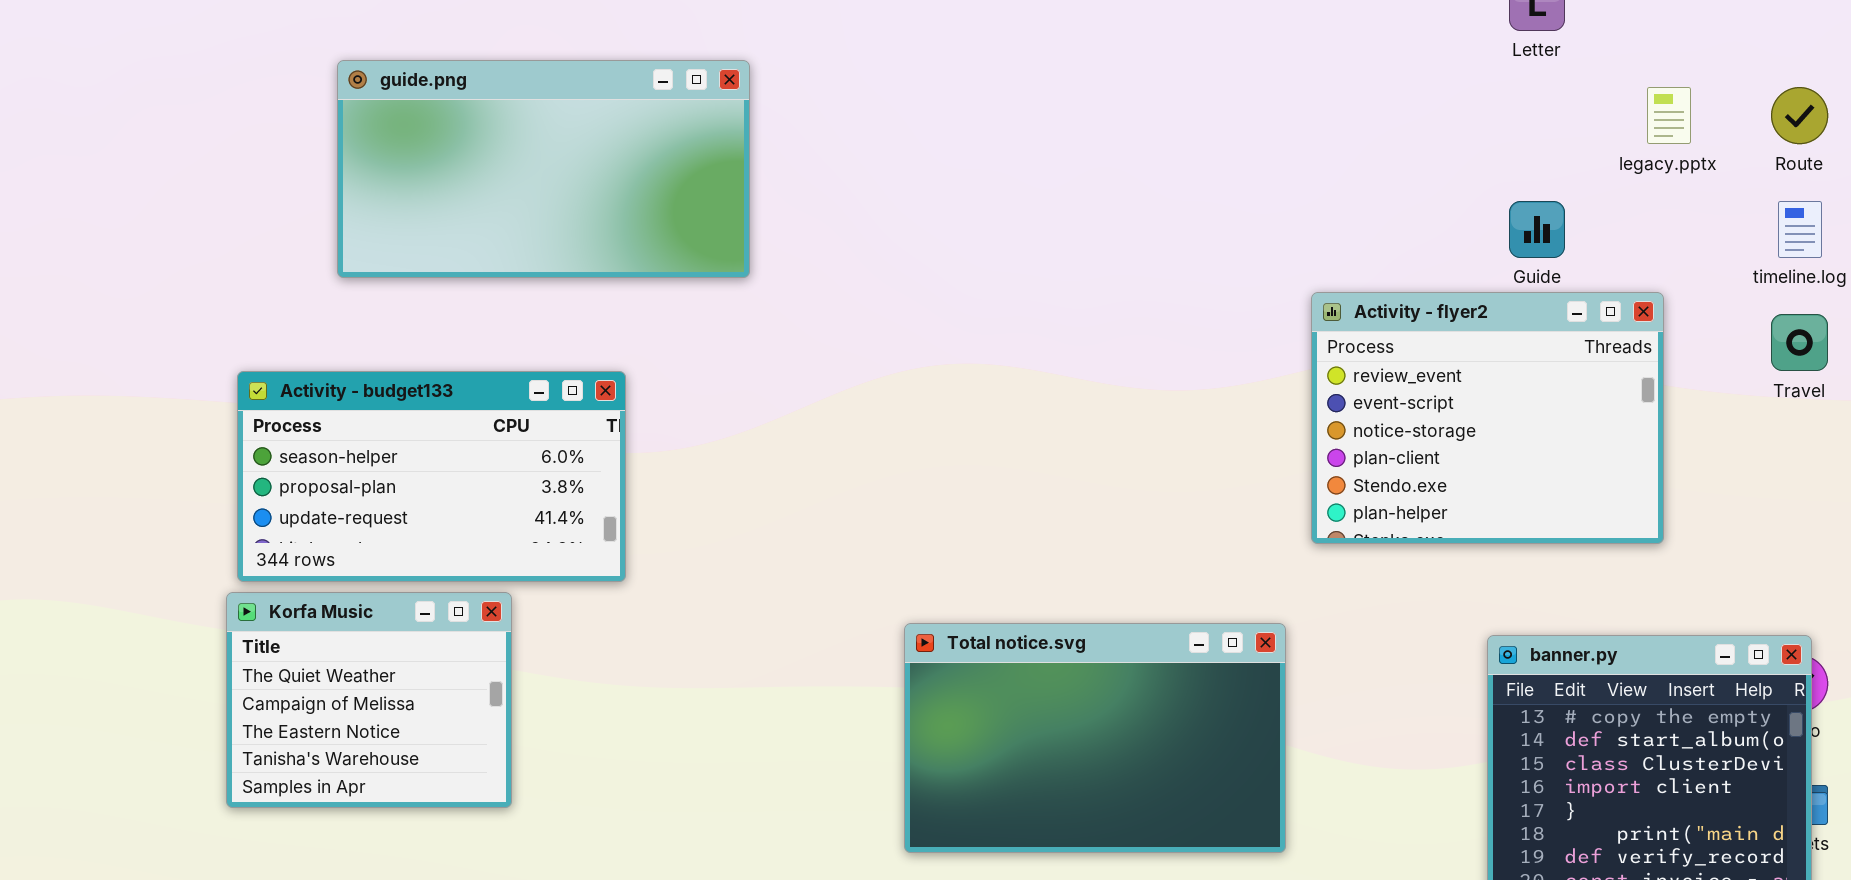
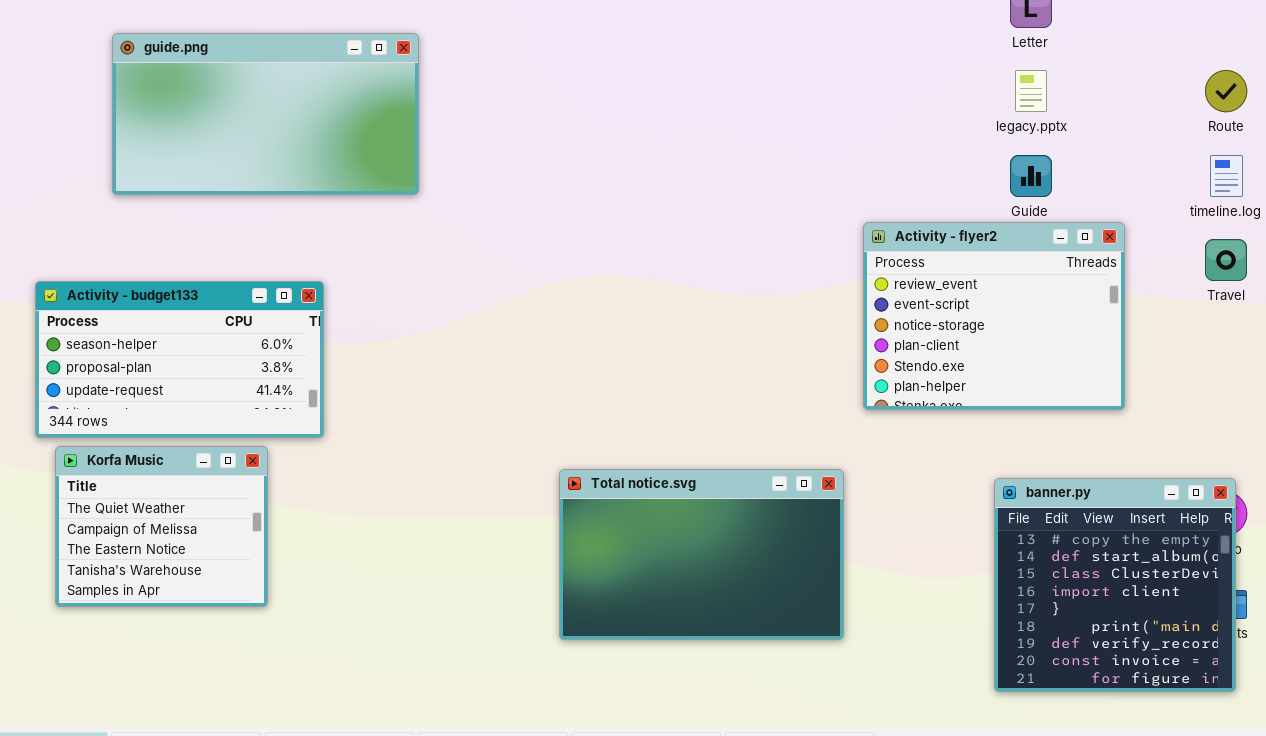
guide.png: [337,60,750,278] -> [112,33,419,195], moved
legacy.pptx: [1647,87,1691,144] -> [1015,70,1047,112], moved
Activity - budget133: [237,371,626,582] -> [35,281,324,438], moved

